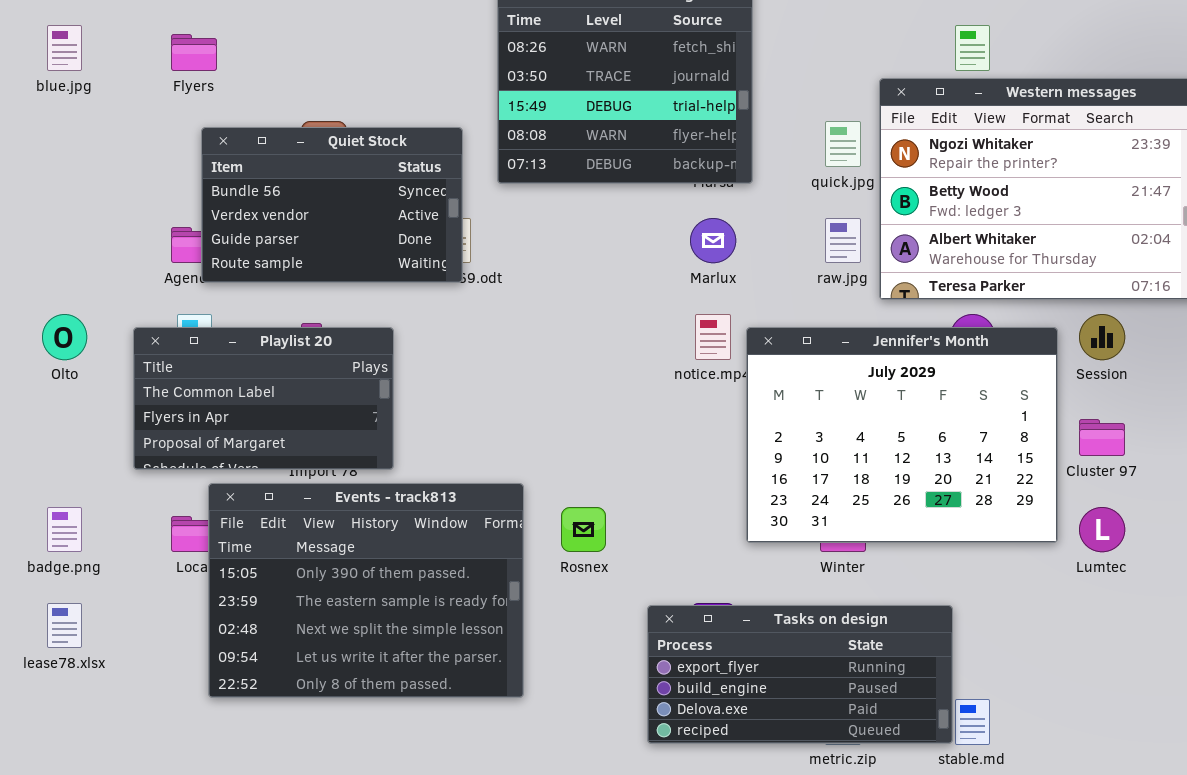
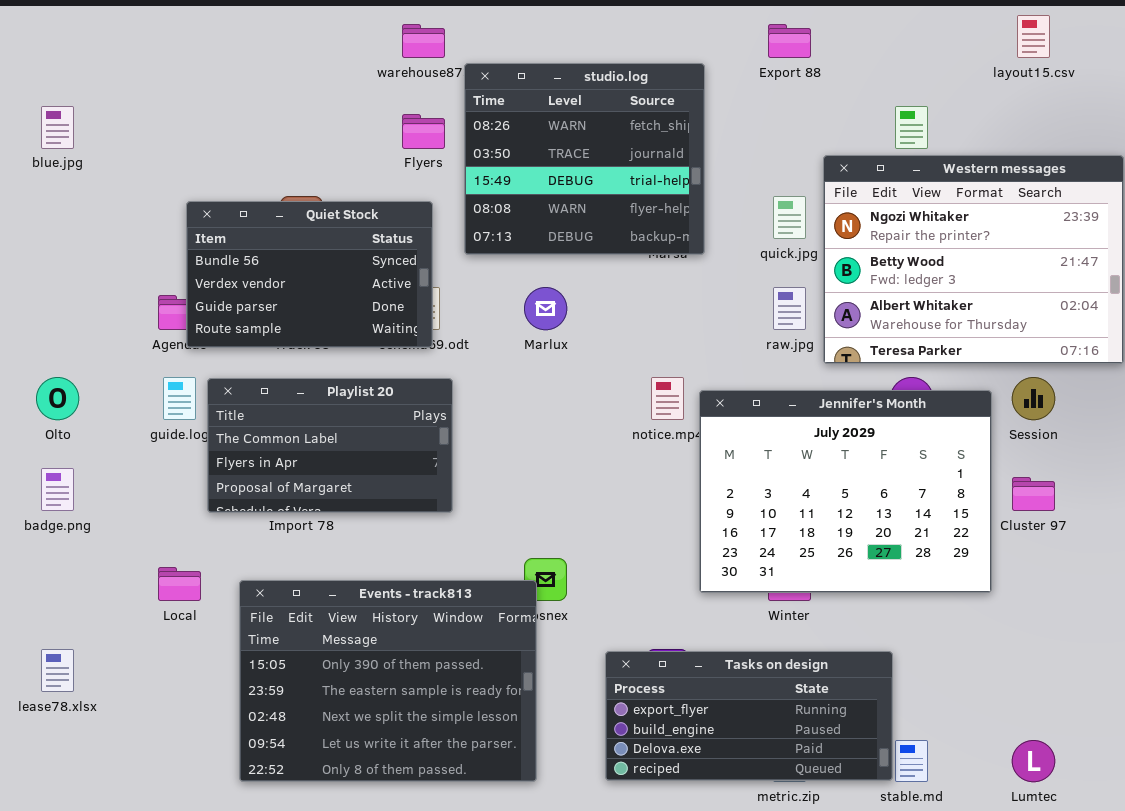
Flyers: [171,34,217,71] -> [402,114,445,149], moved
Marlux: [690,218,736,263] -> [524,287,567,330], moved
Playlist 20: [133,327,394,470] -> [207,378,453,513], moved
Events - track813: [208,483,524,698] -> [239,580,537,782], moved
badge.png: [47,507,82,552] -> [41,468,74,511], moved
Lumtec: [1079,507,1125,552] -> [1012,740,1055,782], moved

